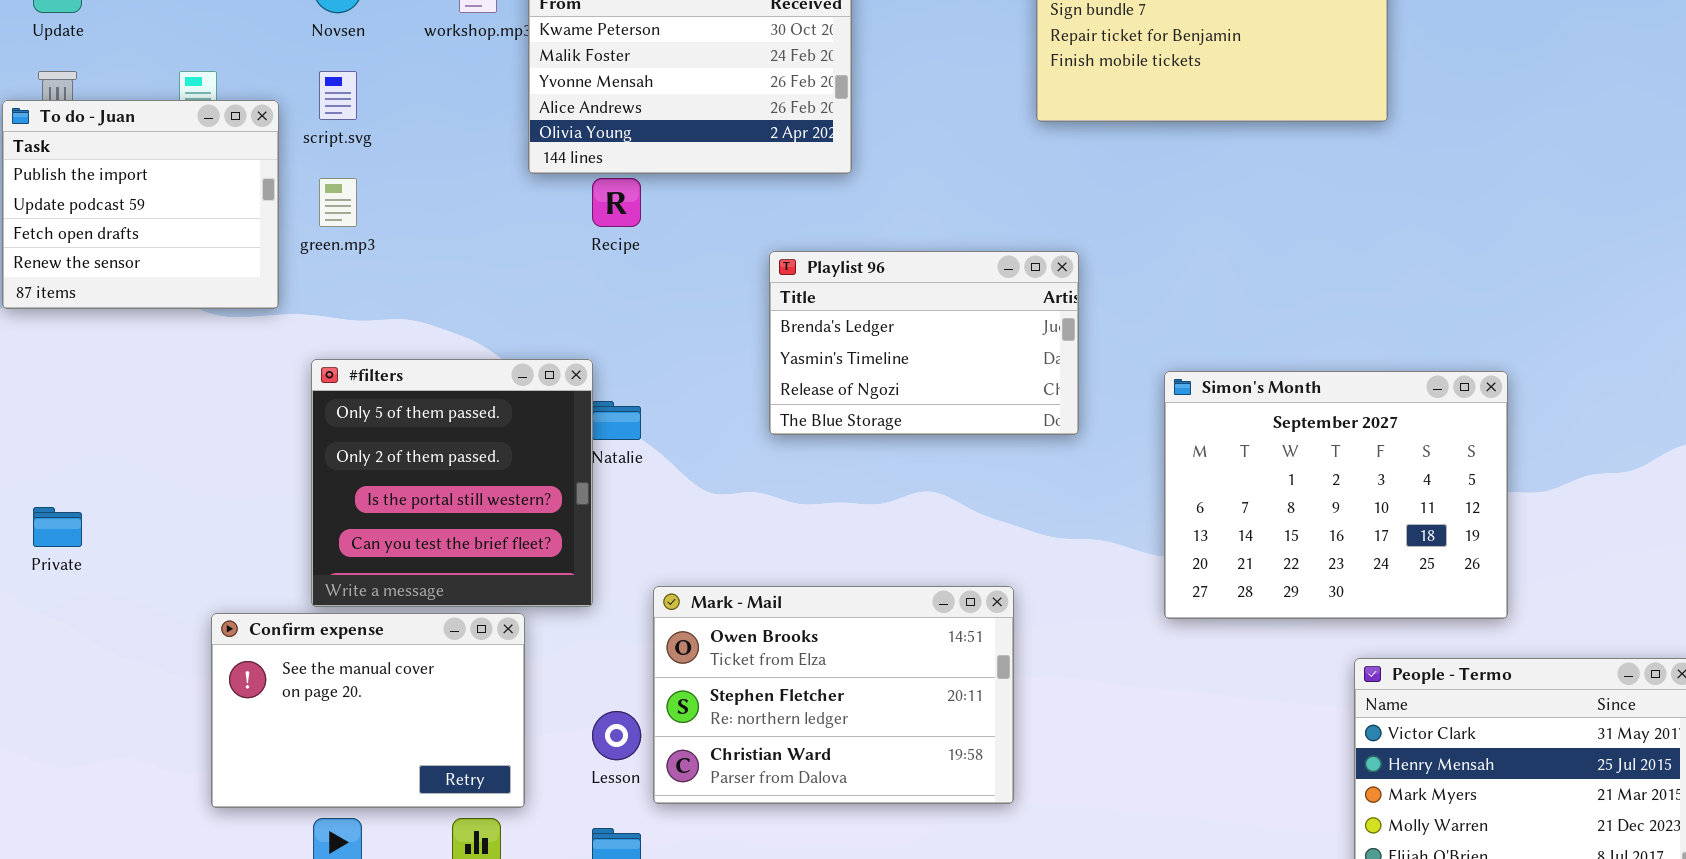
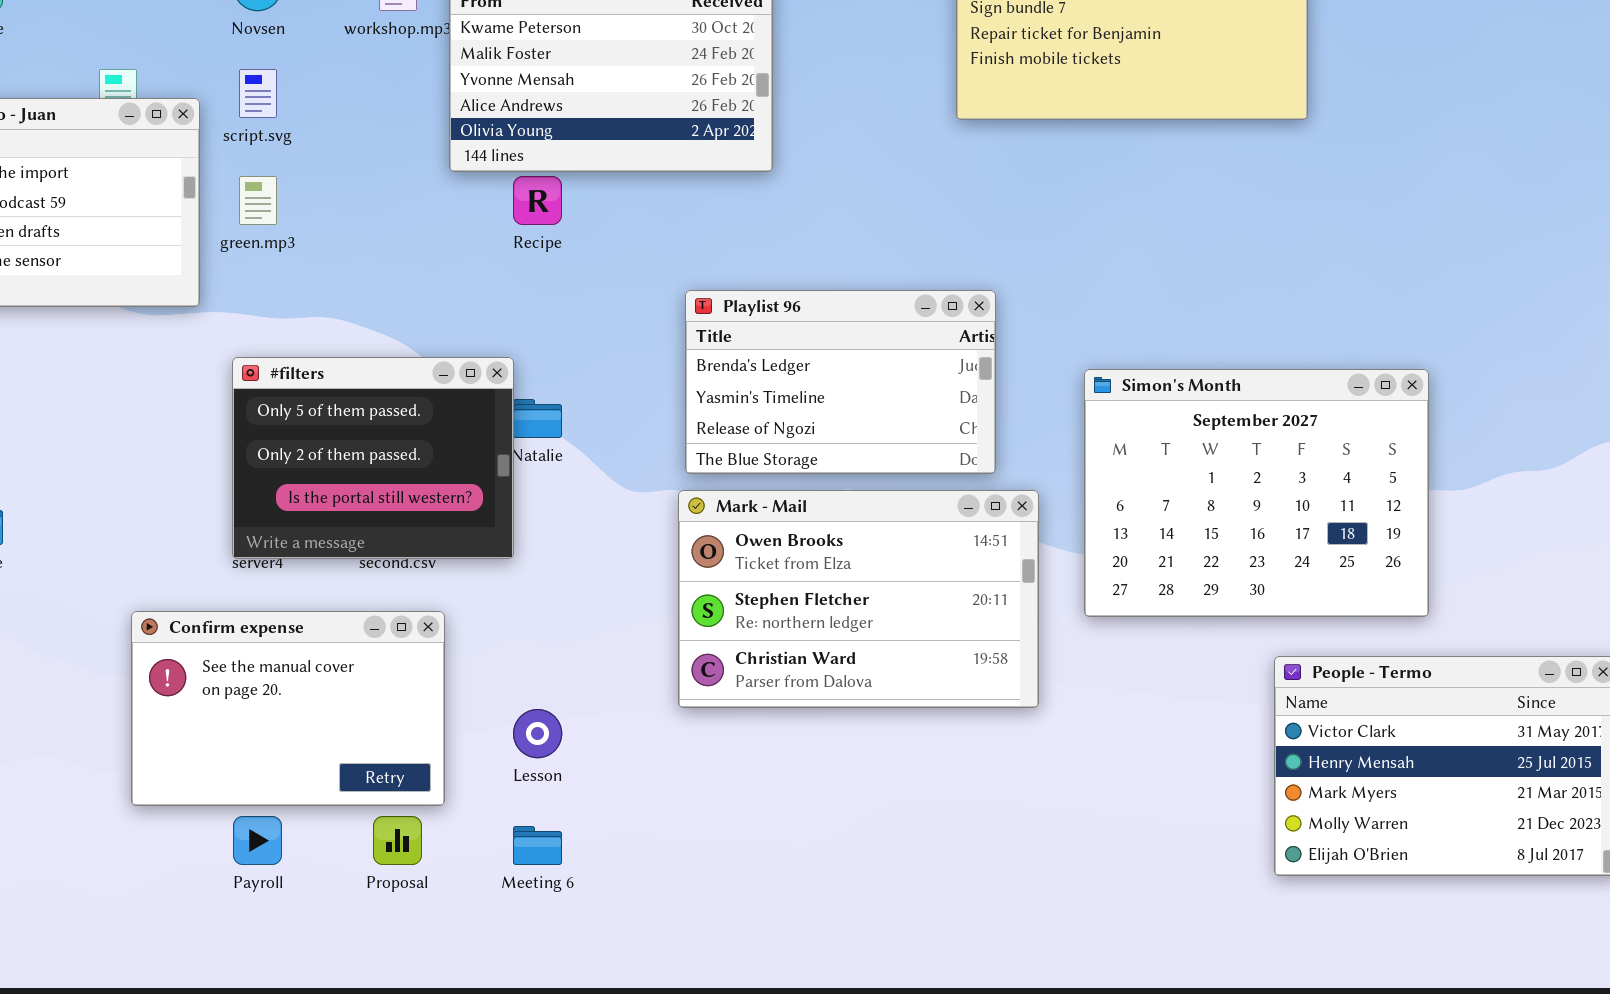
Playlist 96: [769,251,1079,435] -> [685,290,996,474], moved
#filters: [311,359,593,607] -> [232,357,514,559], resized
Mark - Mail: [653,586,1014,804] -> [678,490,1039,708], moved

